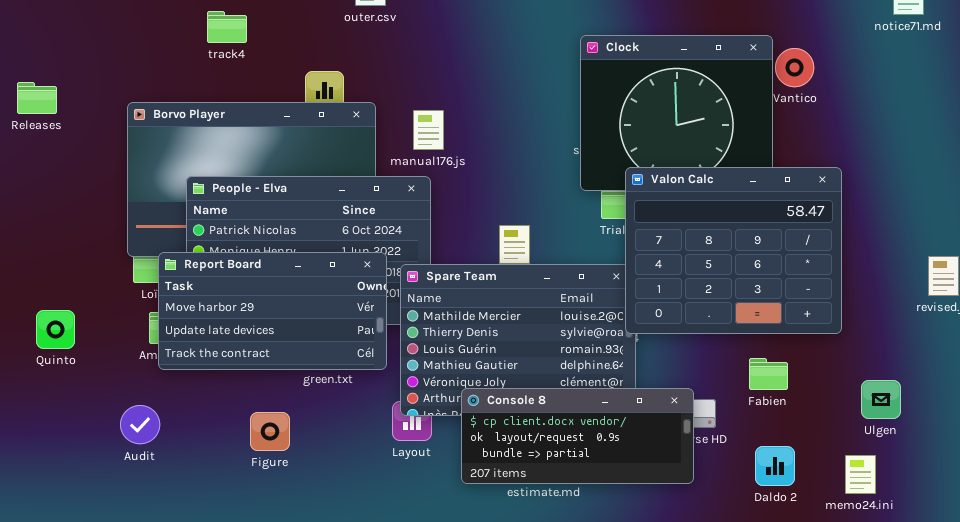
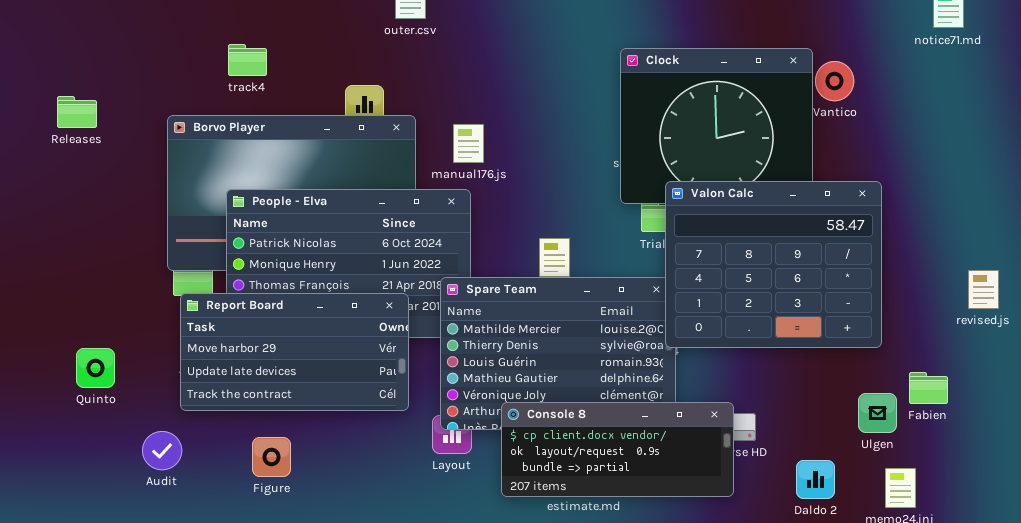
track4: [207,11,247,43] -> [228,44,267,76], moved
Report Board: [158,252,387,370] -> [180,293,409,411], moved
Quinto: [36,310,75,349] -> [76,348,115,388], moved
Fabien: [749,358,788,390] -> [909,372,948,404], moved
Ulgen: [861,380,901,419] -> [858,393,897,433], moved
Audit: [120,405,160,444] -> [142,431,182,470], moved
Figure: [250,412,290,451] -> [252,437,291,477], moved

